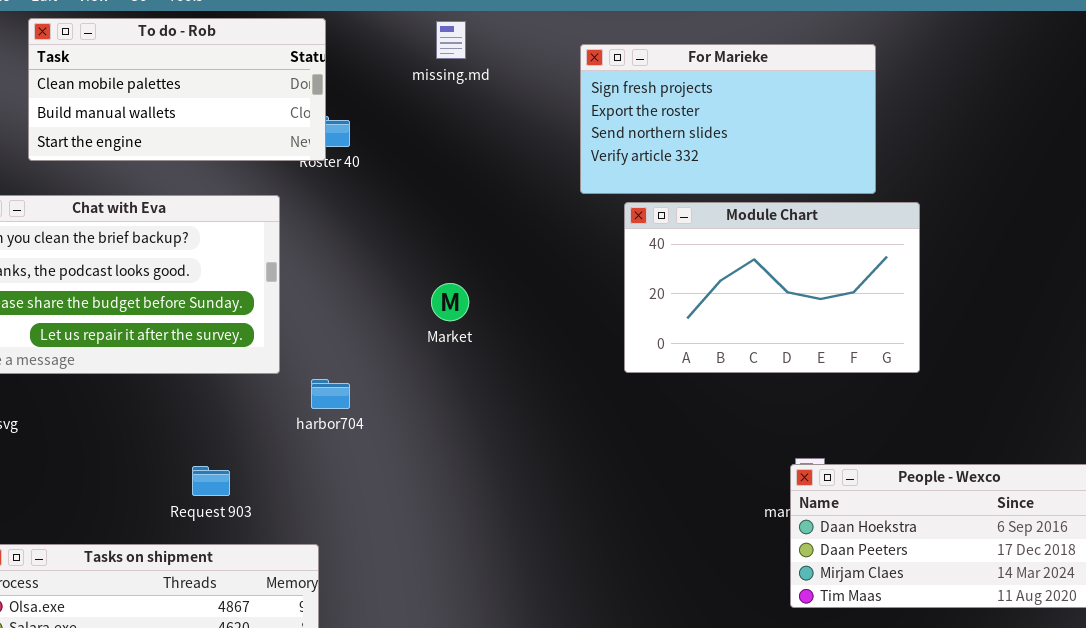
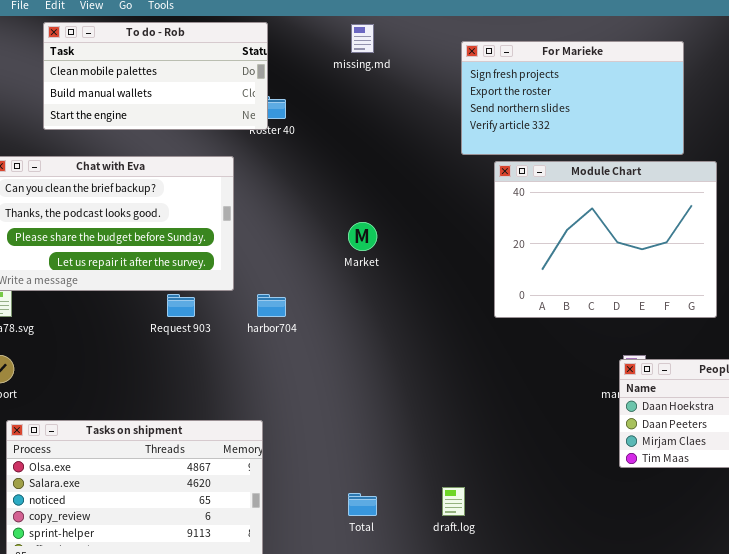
Module Chart: [624,202,920,373] -> [494,161,717,318], resized
Request 903: [192,466,230,496] -> [167,294,195,317], moved

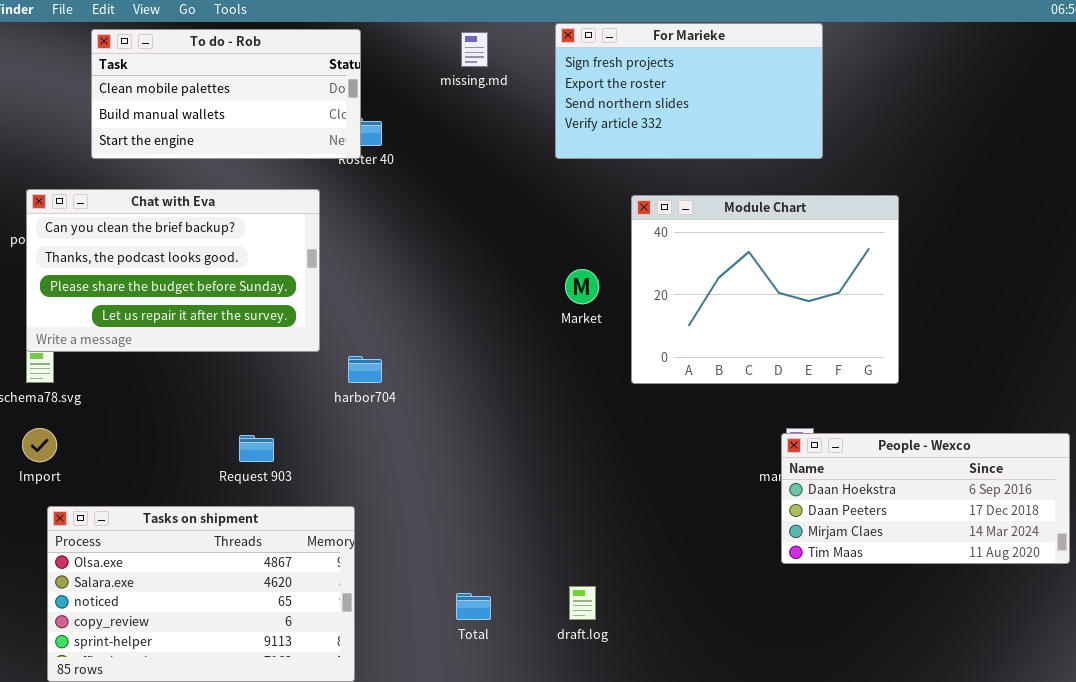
For Marieke: [461,41,684,155] -> [555,23,823,159], moved
Market: [348,222,377,251] -> [565,269,599,304], moved
Request 903: [167,294,195,317] -> [239,435,274,462], moved

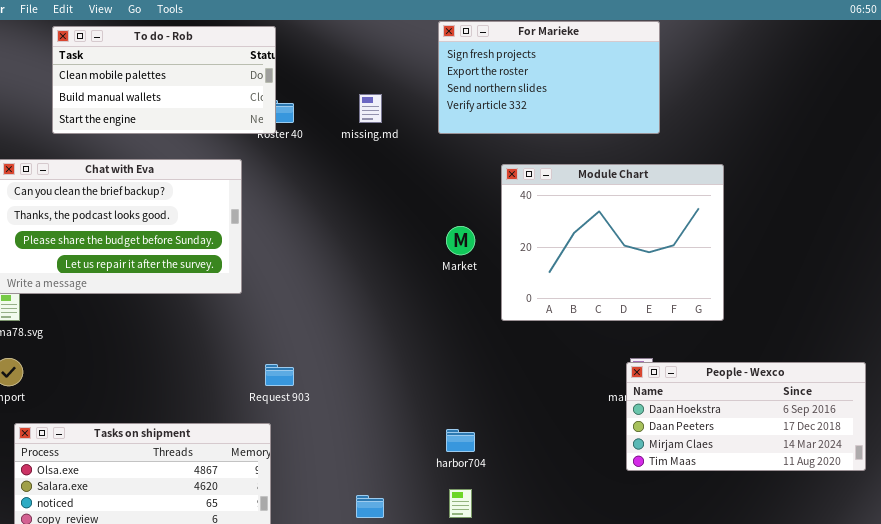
missing.md: [461,32,488,67] -> [359,94,382,123], moved
harbor704: [348,356,382,383] -> [446,429,475,452], moved
Request 903: [239,435,274,462] -> [265,364,294,386], moved

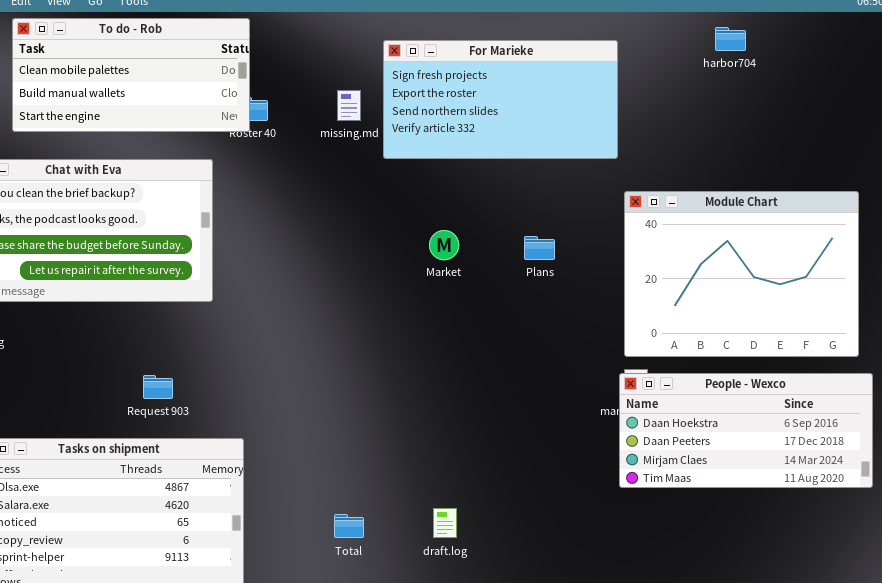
For Marieke: [438,21,660,134] -> [383,40,618,159], moved
Module Chart: [501,164,724,321] -> [624,191,859,357], moved
Request 903: [265,364,294,386] -> [143,375,173,399], moved
harbor704: [446,429,475,452] -> [715,27,746,51], moved

